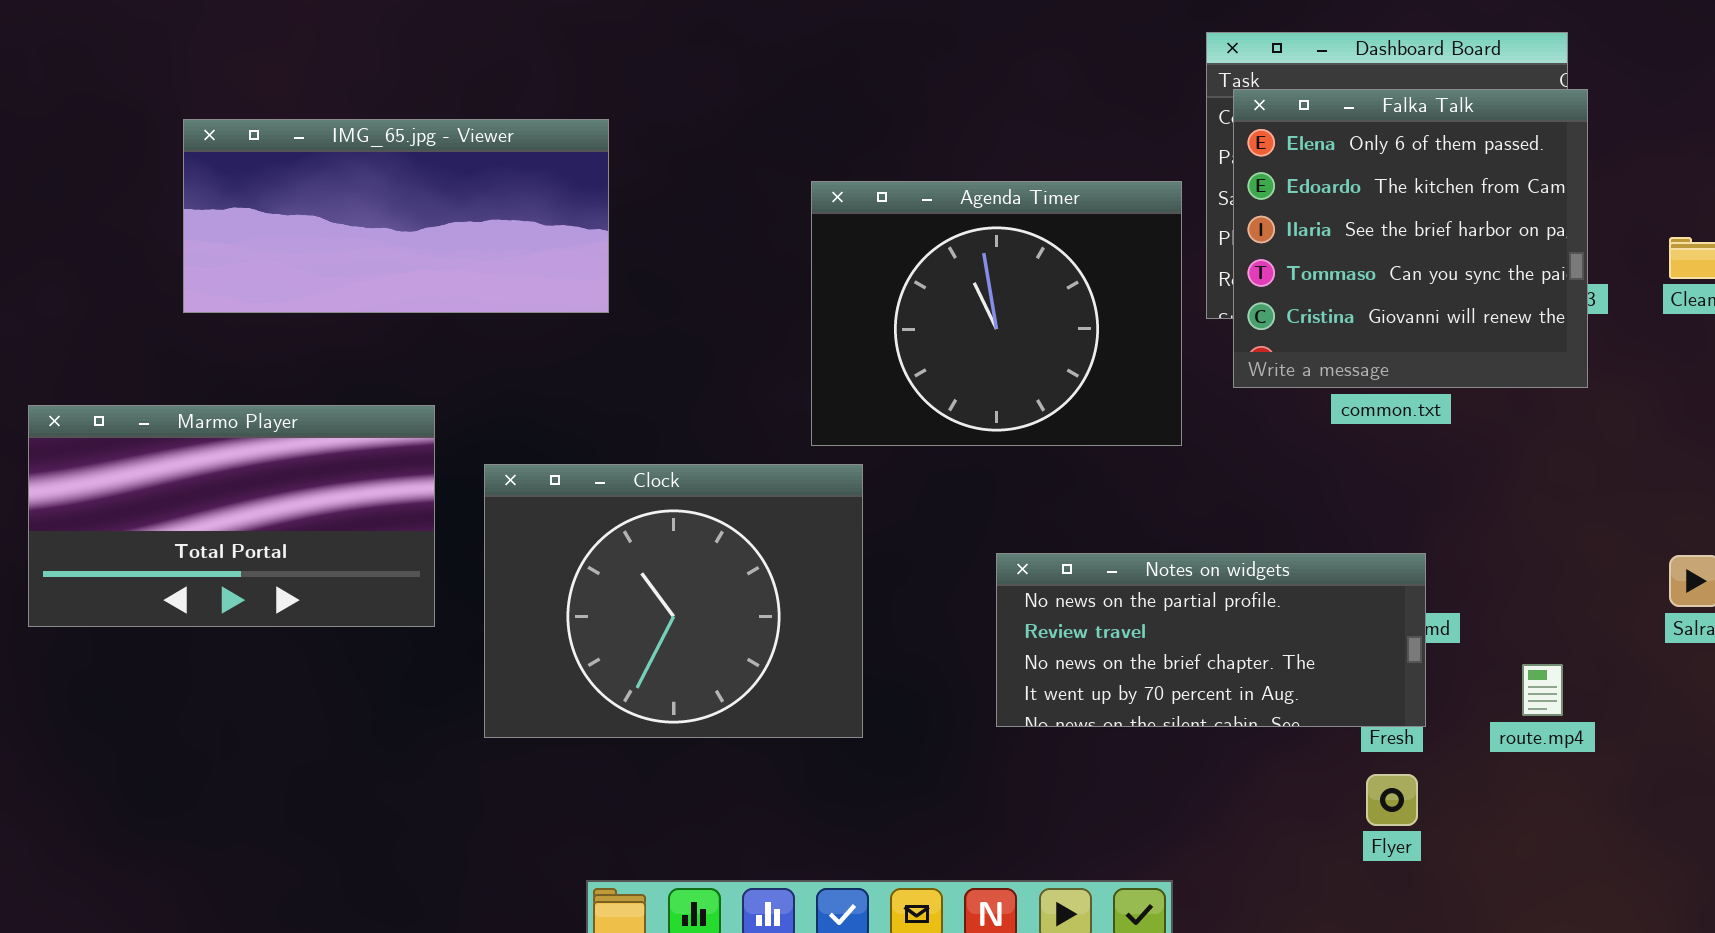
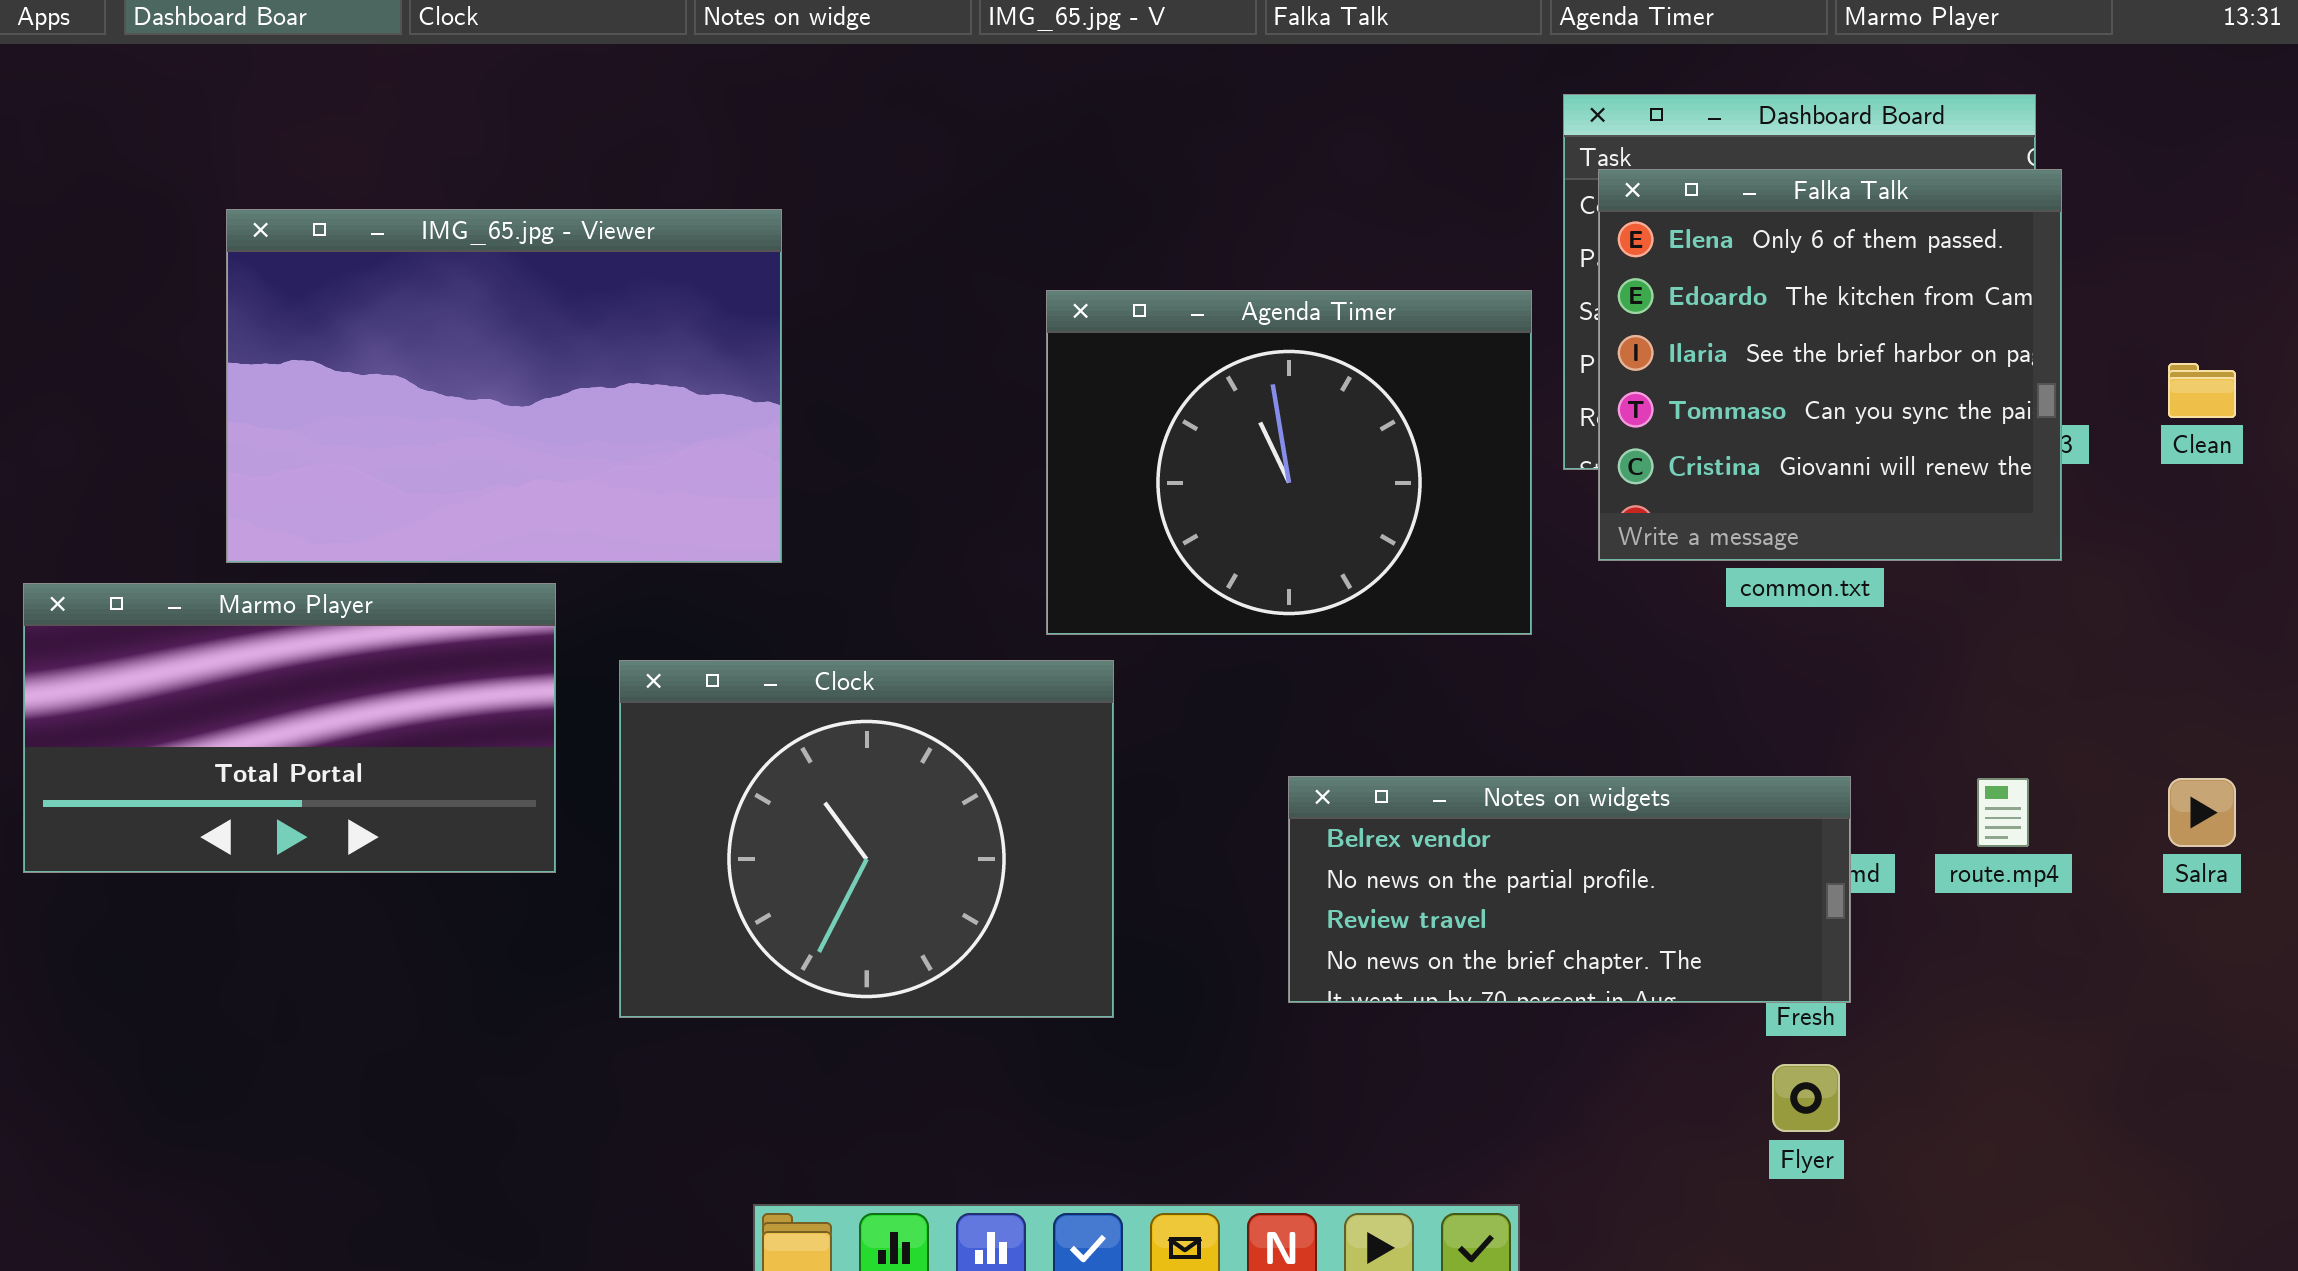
IMG_65.jpg - Viewer: [183,119,609,313] -> [226,209,782,563], resized
Notes on widgets: [996,553,1426,727] -> [1288,776,1851,1003], scrolled up 1 row
route.mp4: [1522,664,1563,716] -> [1977,778,2029,847], moved

